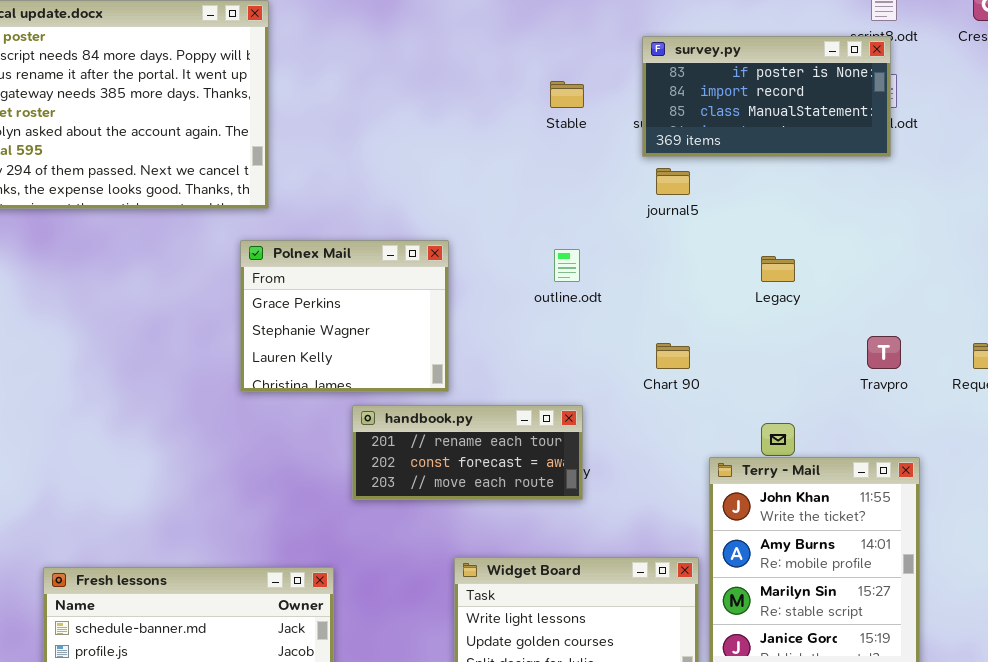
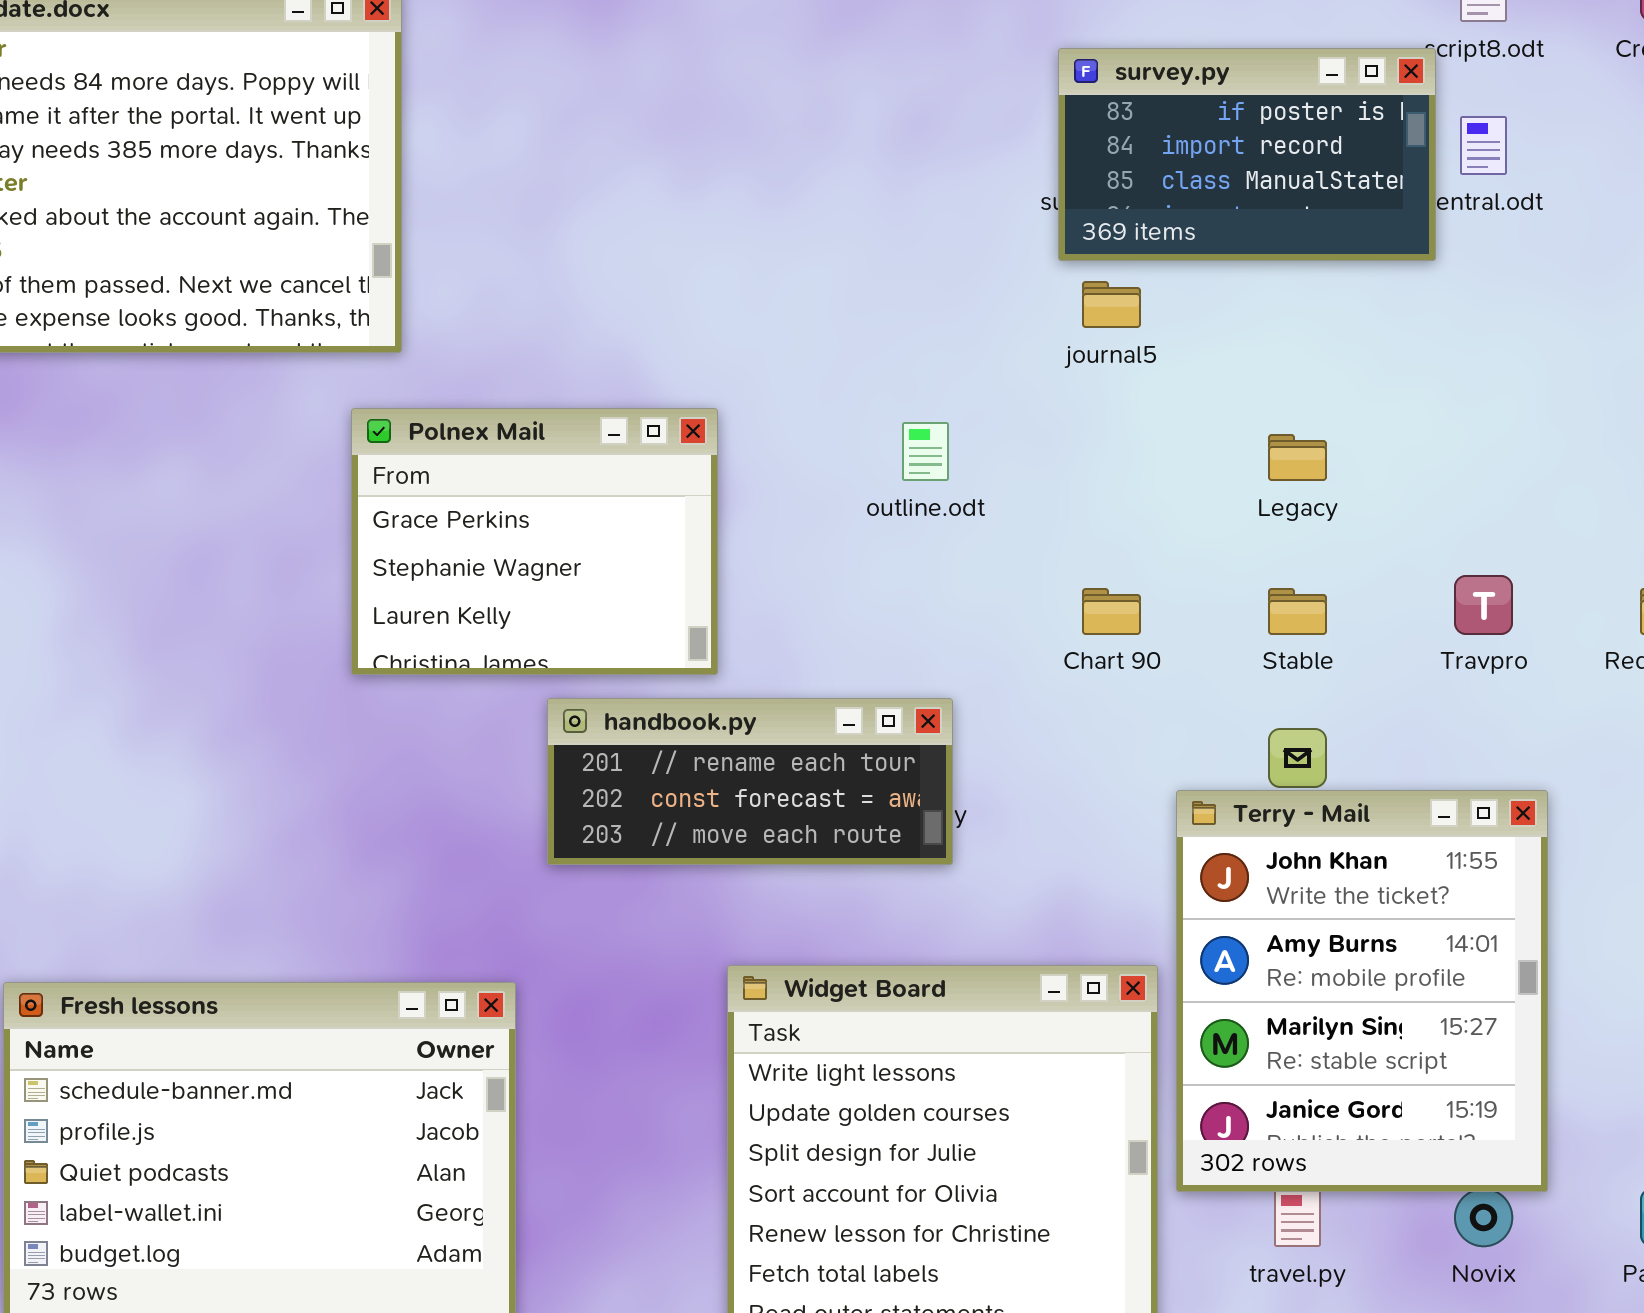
survey.py: [642,36,891,157] -> [1058,48,1436,261], resized
Stable: [550,81,584,108] -> [1268,588,1327,635], moved

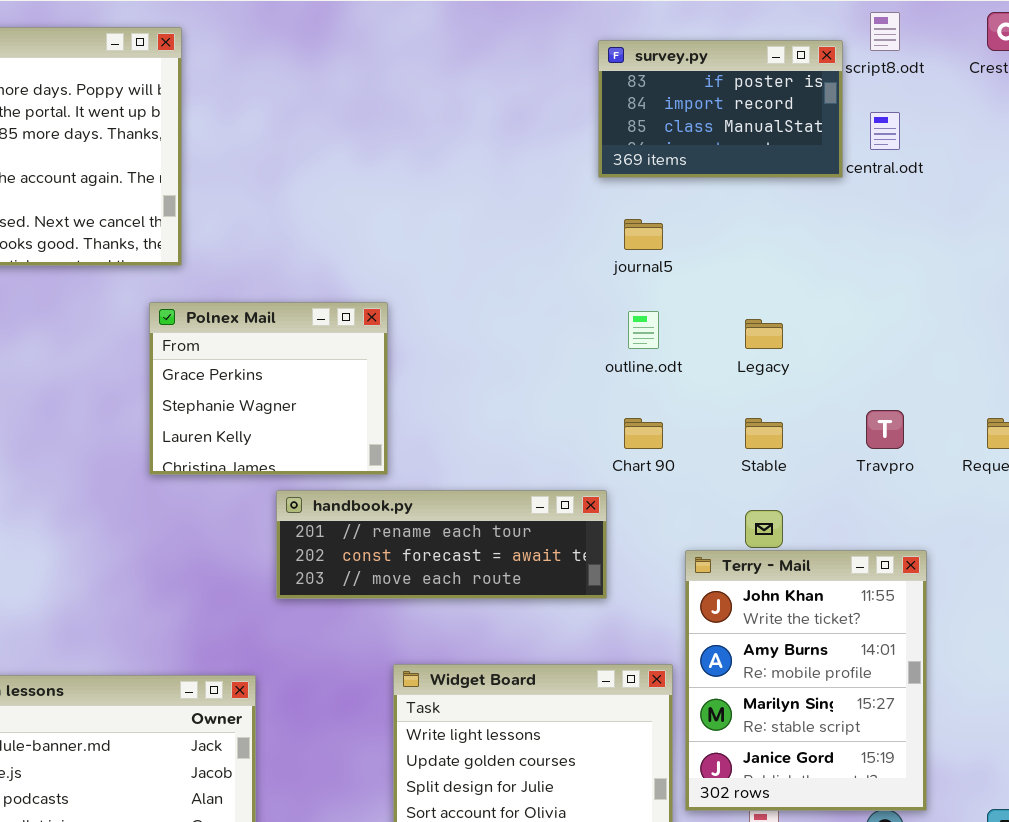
survey.py: [1058,48,1436,261] -> [598,40,843,178], moved
outline.odt: [902,422,949,481] -> [628,311,659,349], moved
handbook.py: [547,698,953,865] -> [276,490,607,599], resized

